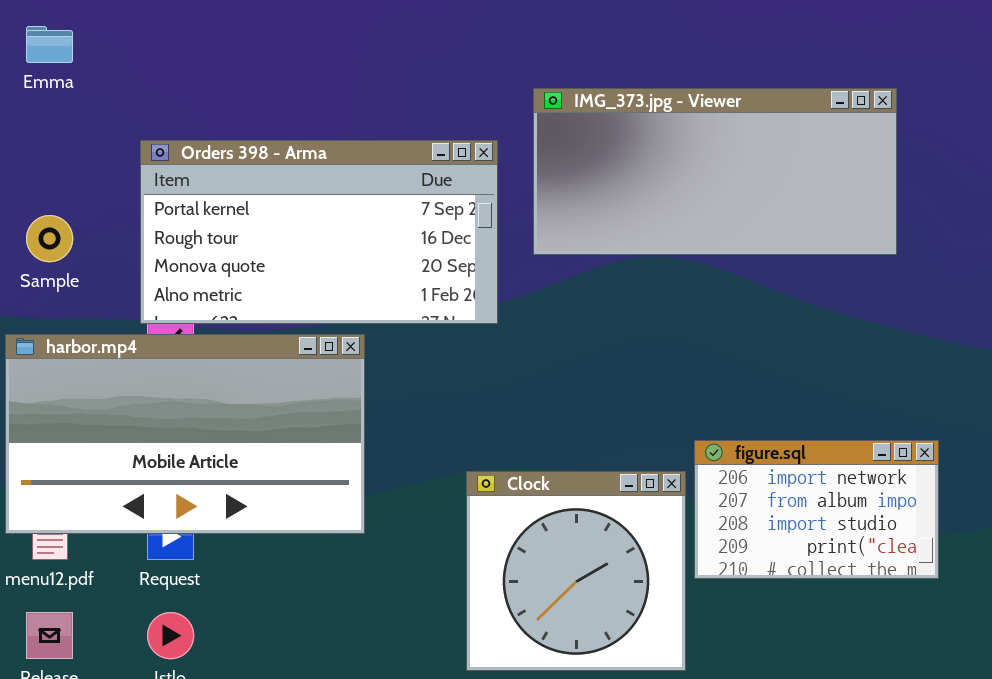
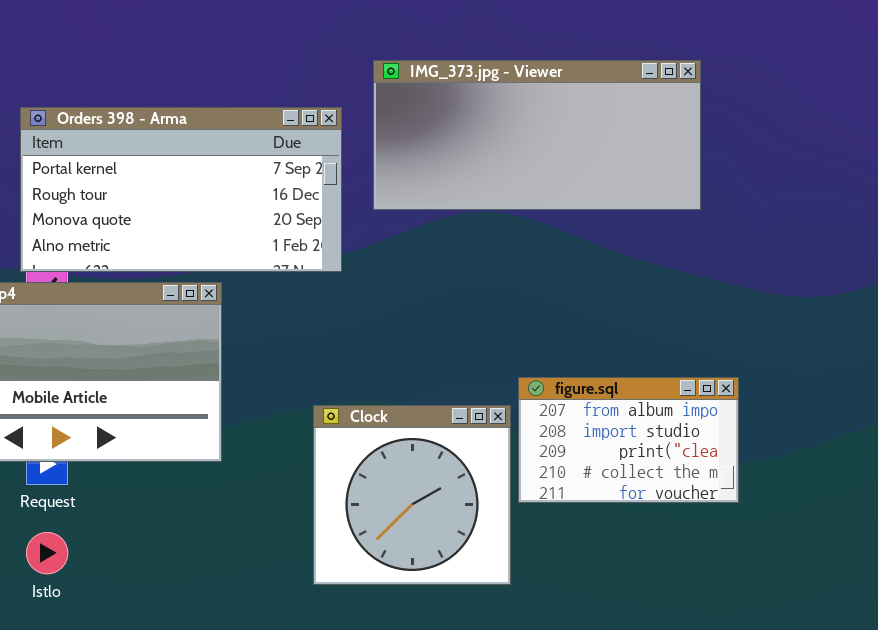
figure.sql: [694,440,939,579] -> [518,377,739,503], scrolled down 1 row

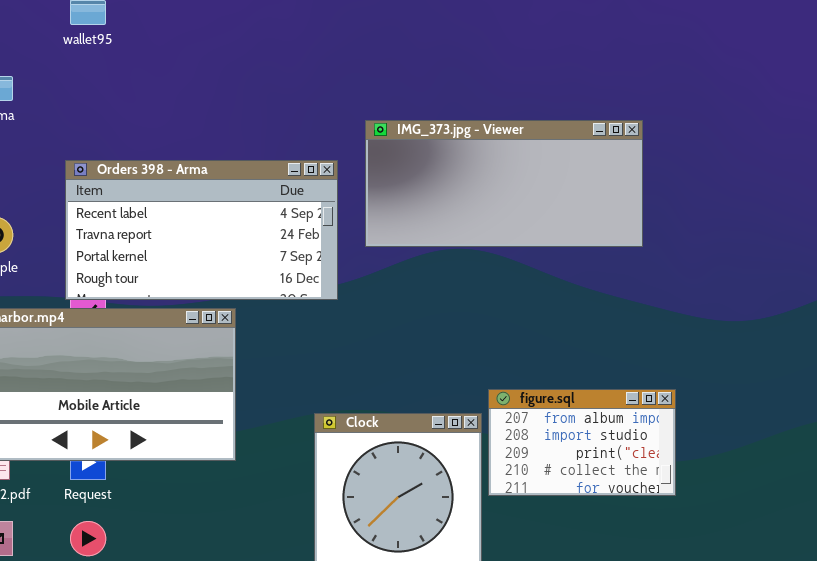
Orders 398 - Arma: [20,107,342,272] -> [65,160,338,300], scrolled up 2 rows

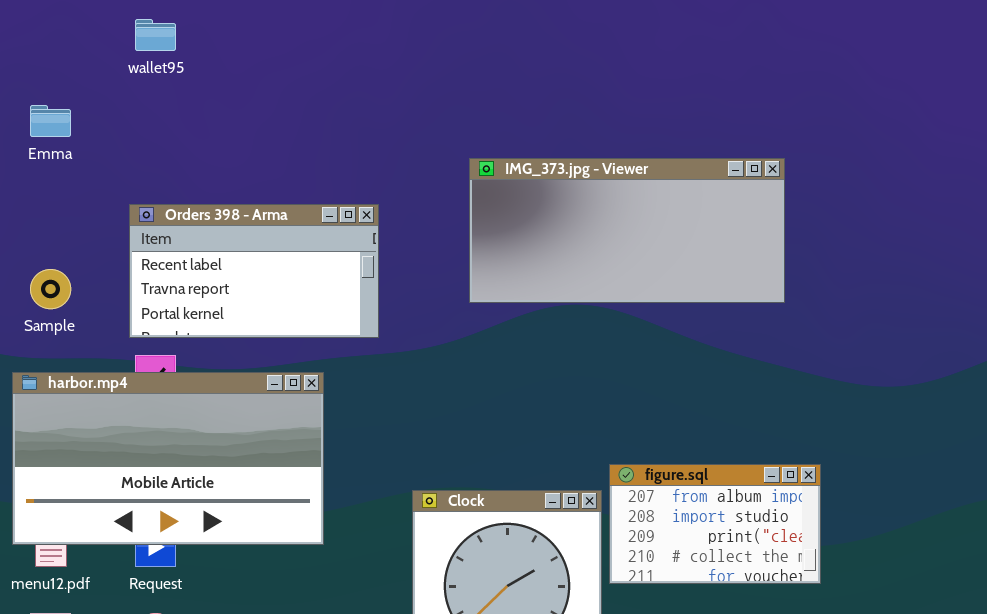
Orders 398 - Arma: [65,160,338,300] -> [129,204,379,338], resized

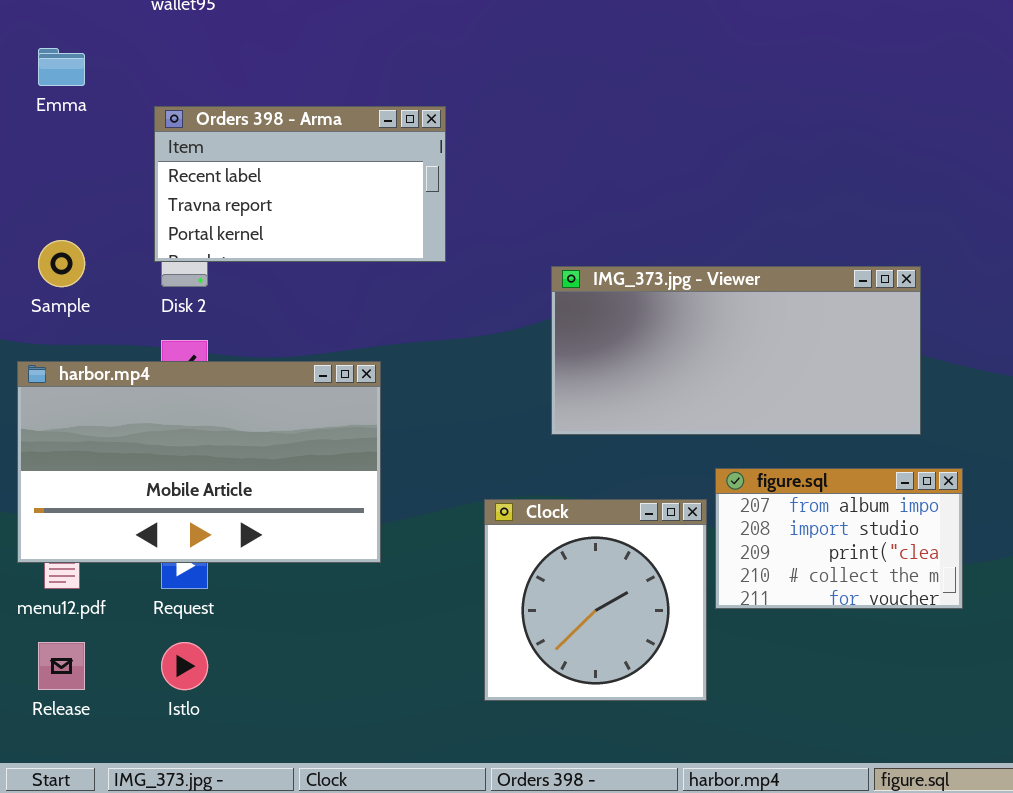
IMG_373.jpg - Viewer: [469,158,785,303] -> [551,266,921,435], moved
Orders 398 - Arma: [129,204,379,338] -> [154,106,446,262], moved

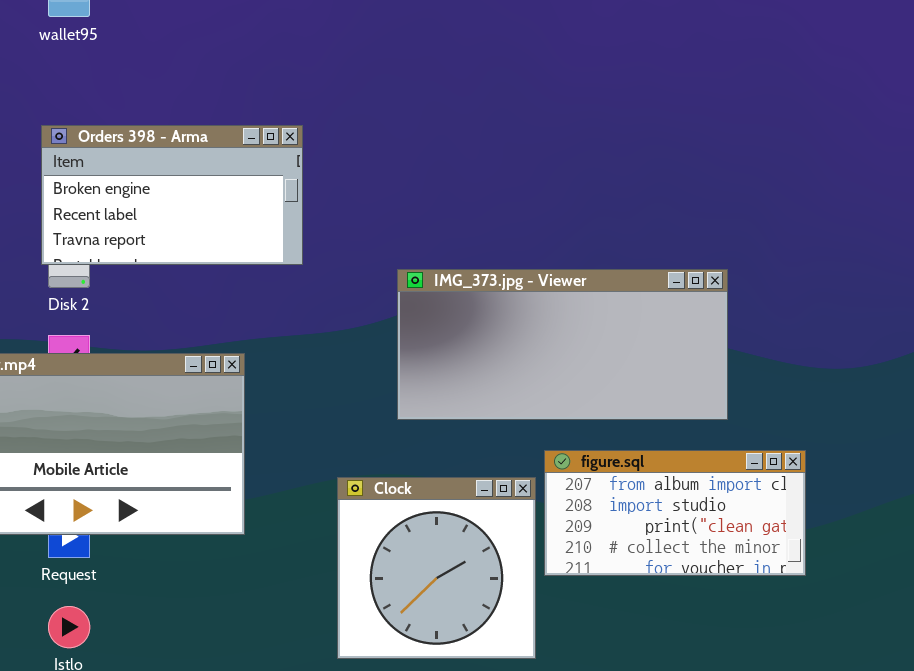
Orders 398 - Arma: [154,106,446,262] -> [41,125,303,265], scrolled up 1 row
figure.sql: [715,468,963,609] -> [544,450,806,576], resized

